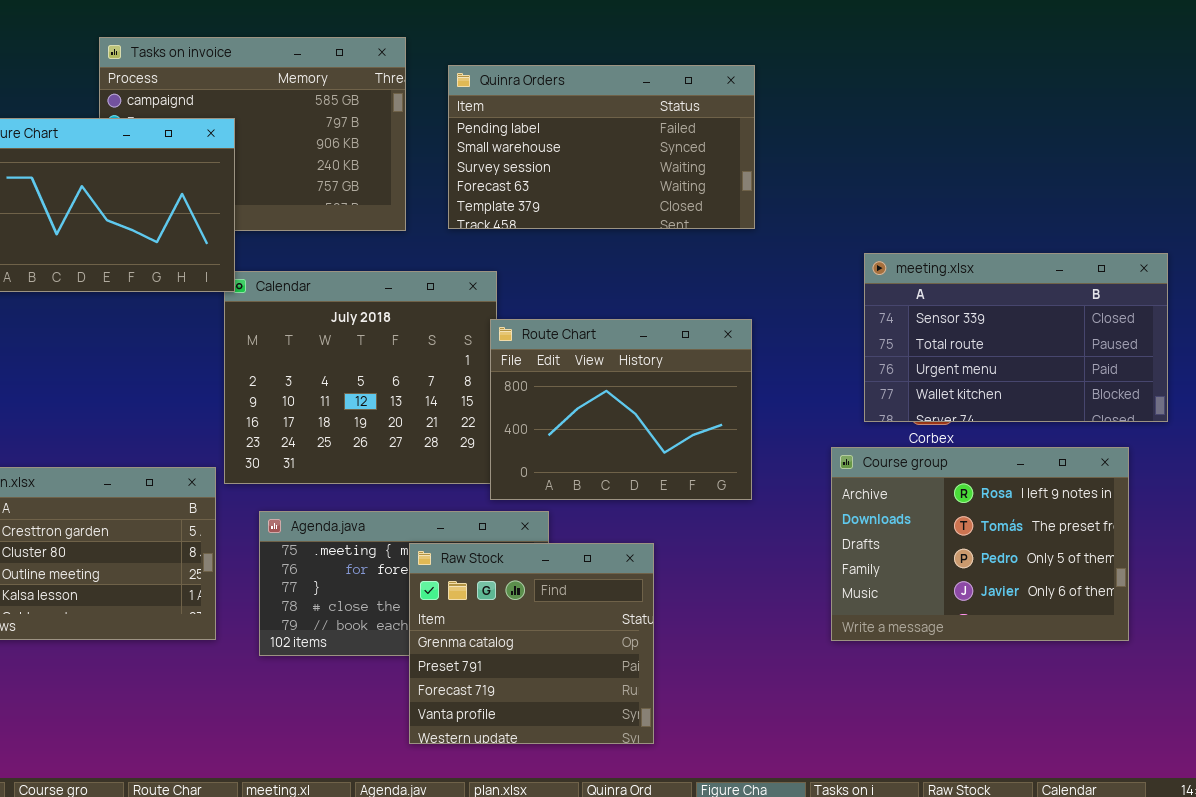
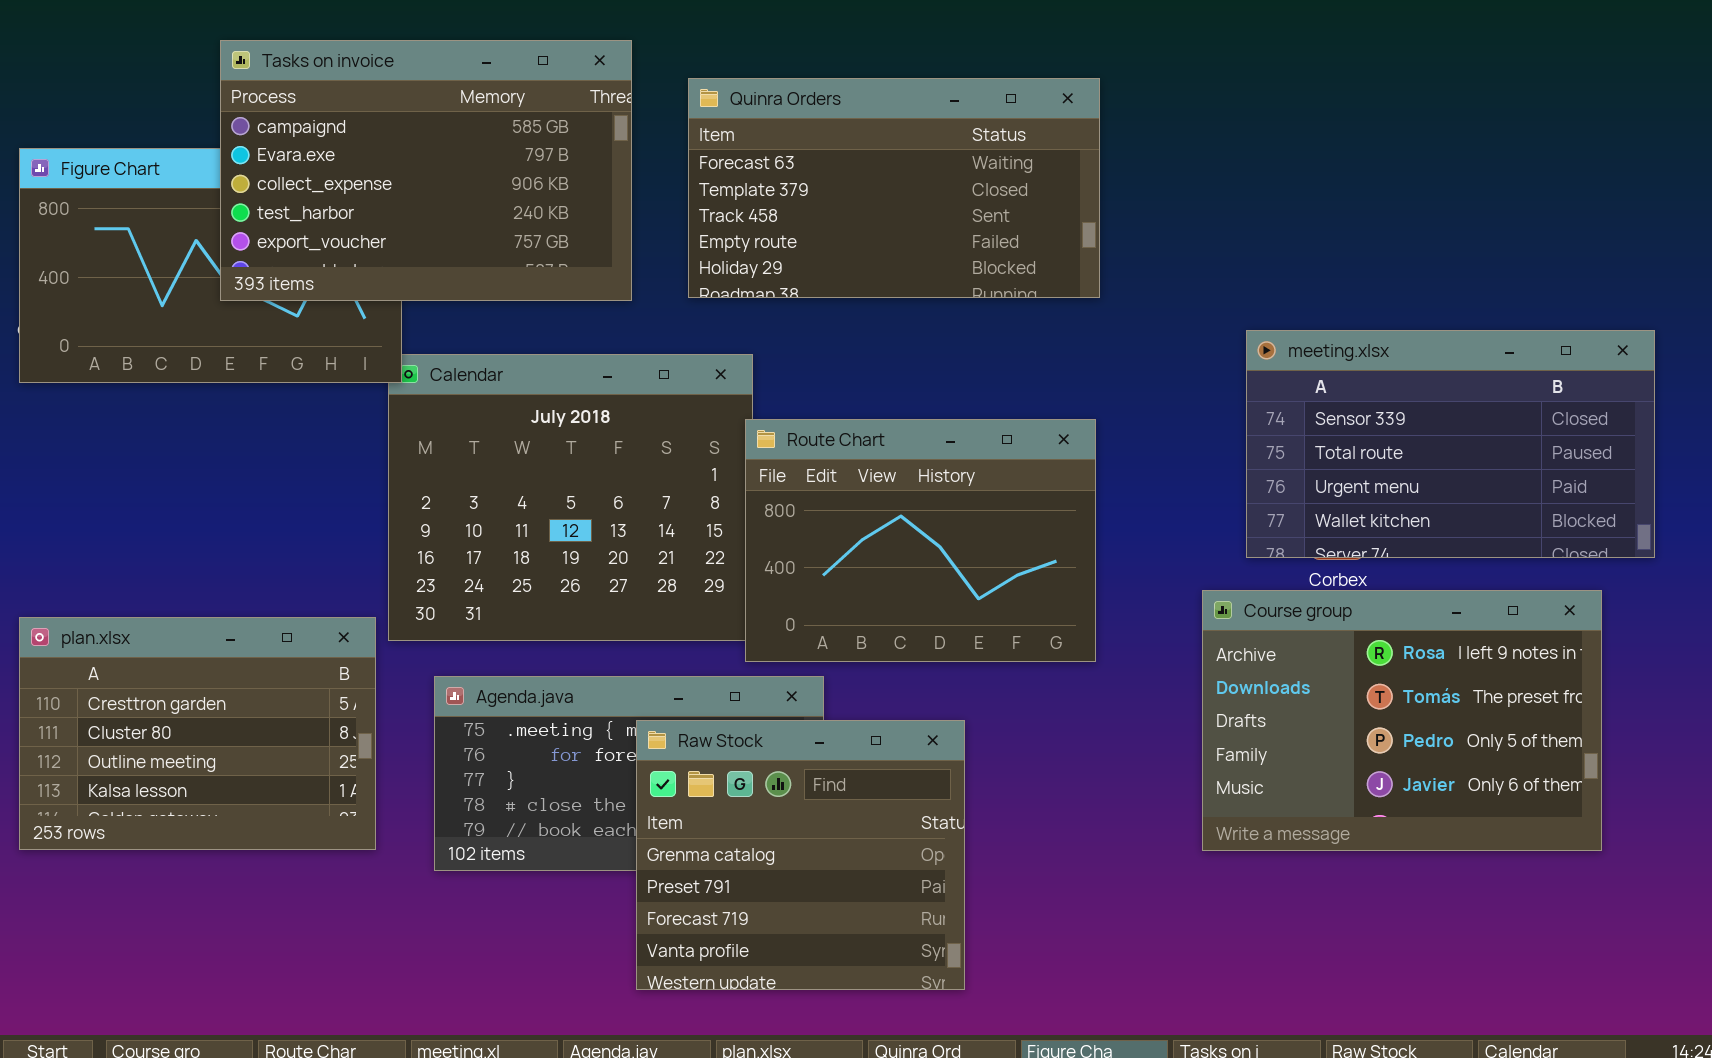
Tasks on invoice: [99,37,406,231] -> [220,40,632,301], raised
Quinra Orders: [448,65,755,229] -> [688,78,1100,298], scrolled down 3 rows

